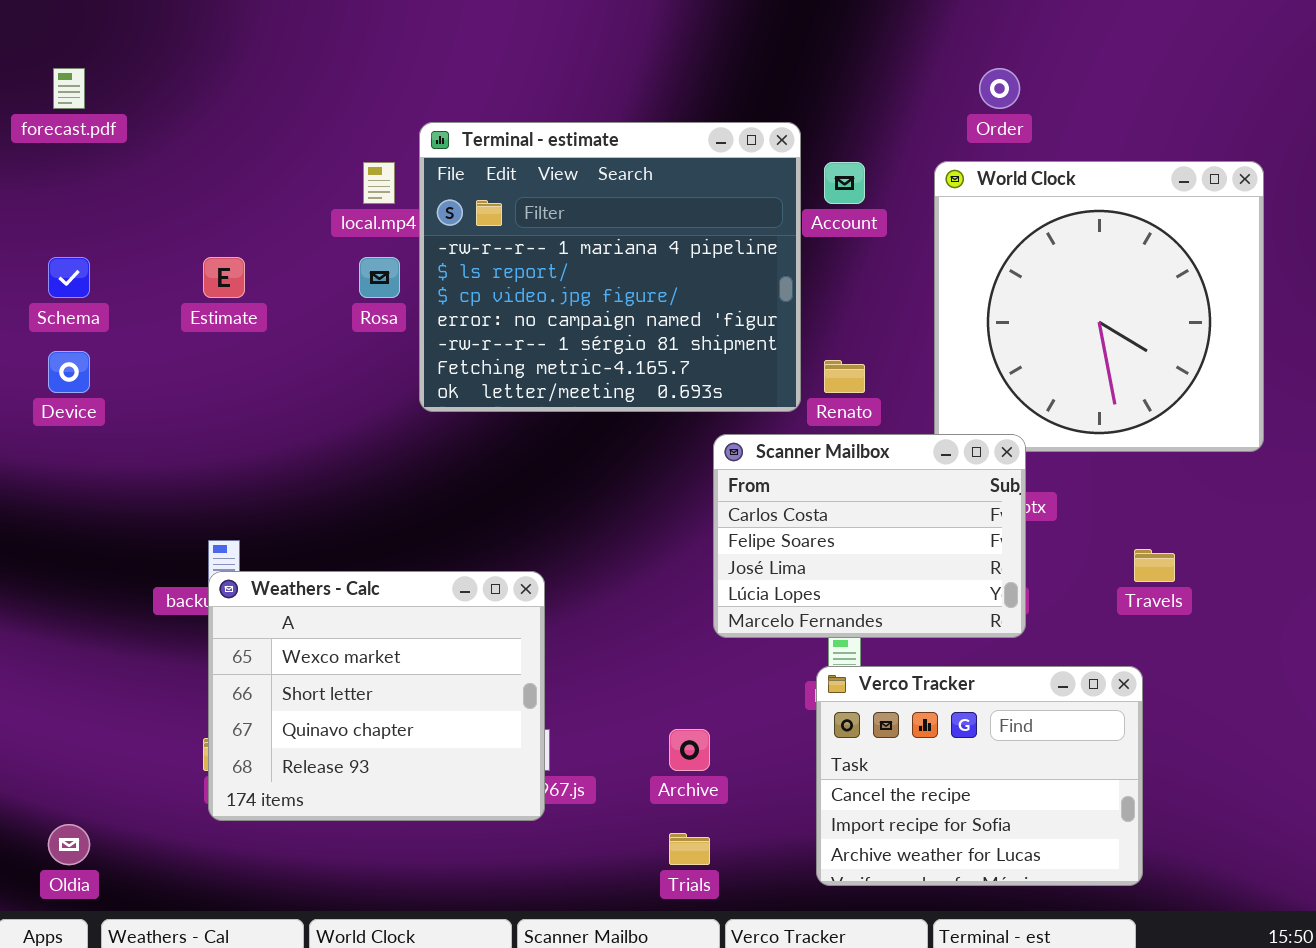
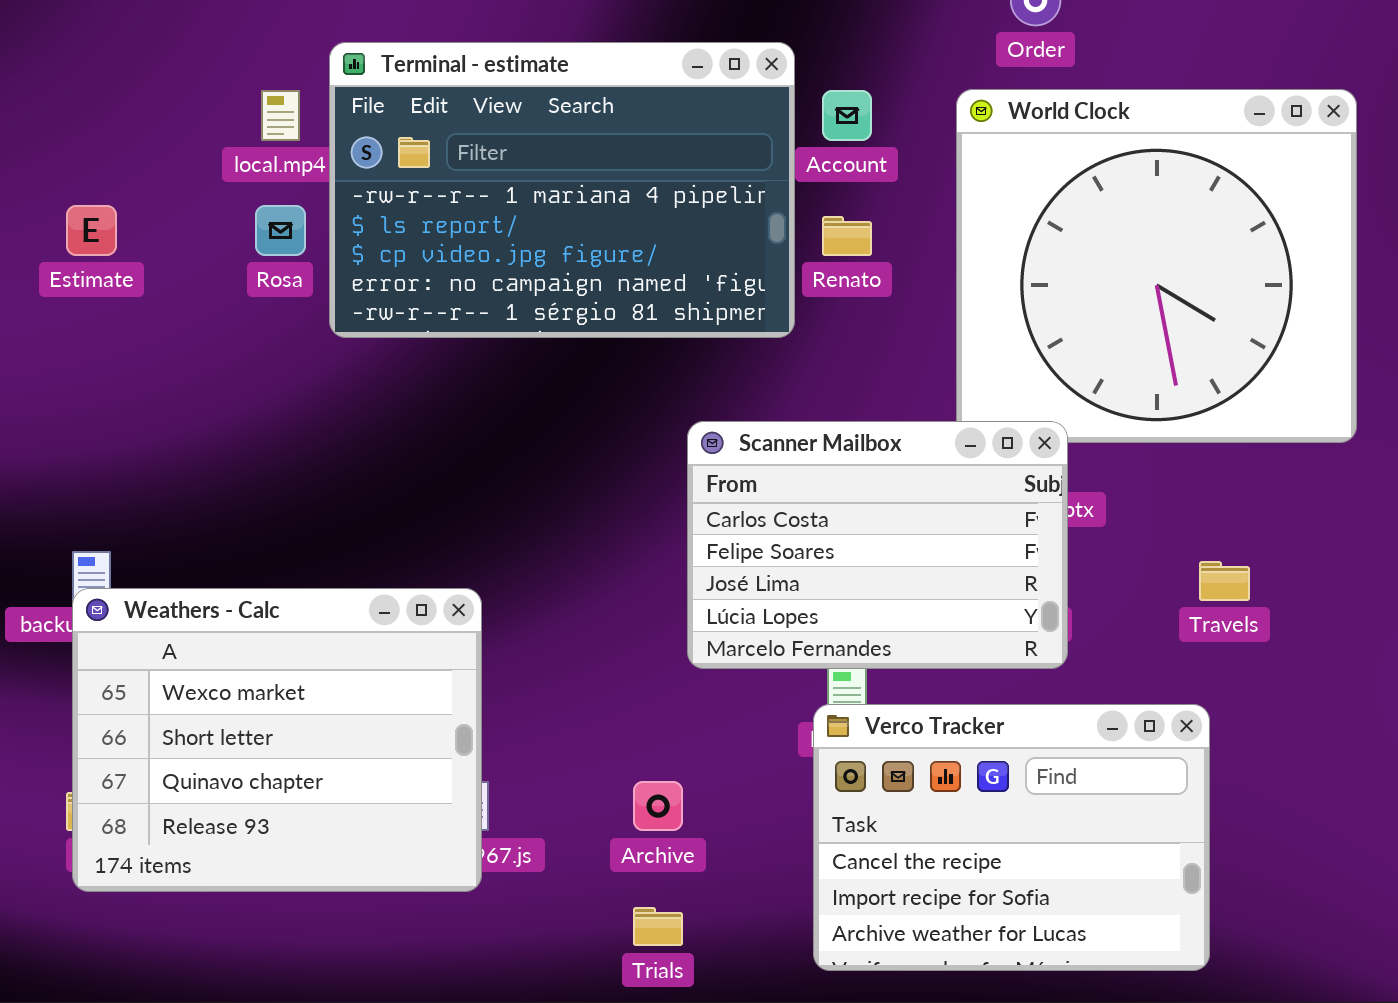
Terminal - estimate: [419,122,801,412] -> [329,42,795,338], resized
Renato: [824,360,865,393] -> [822,216,872,256], moved

